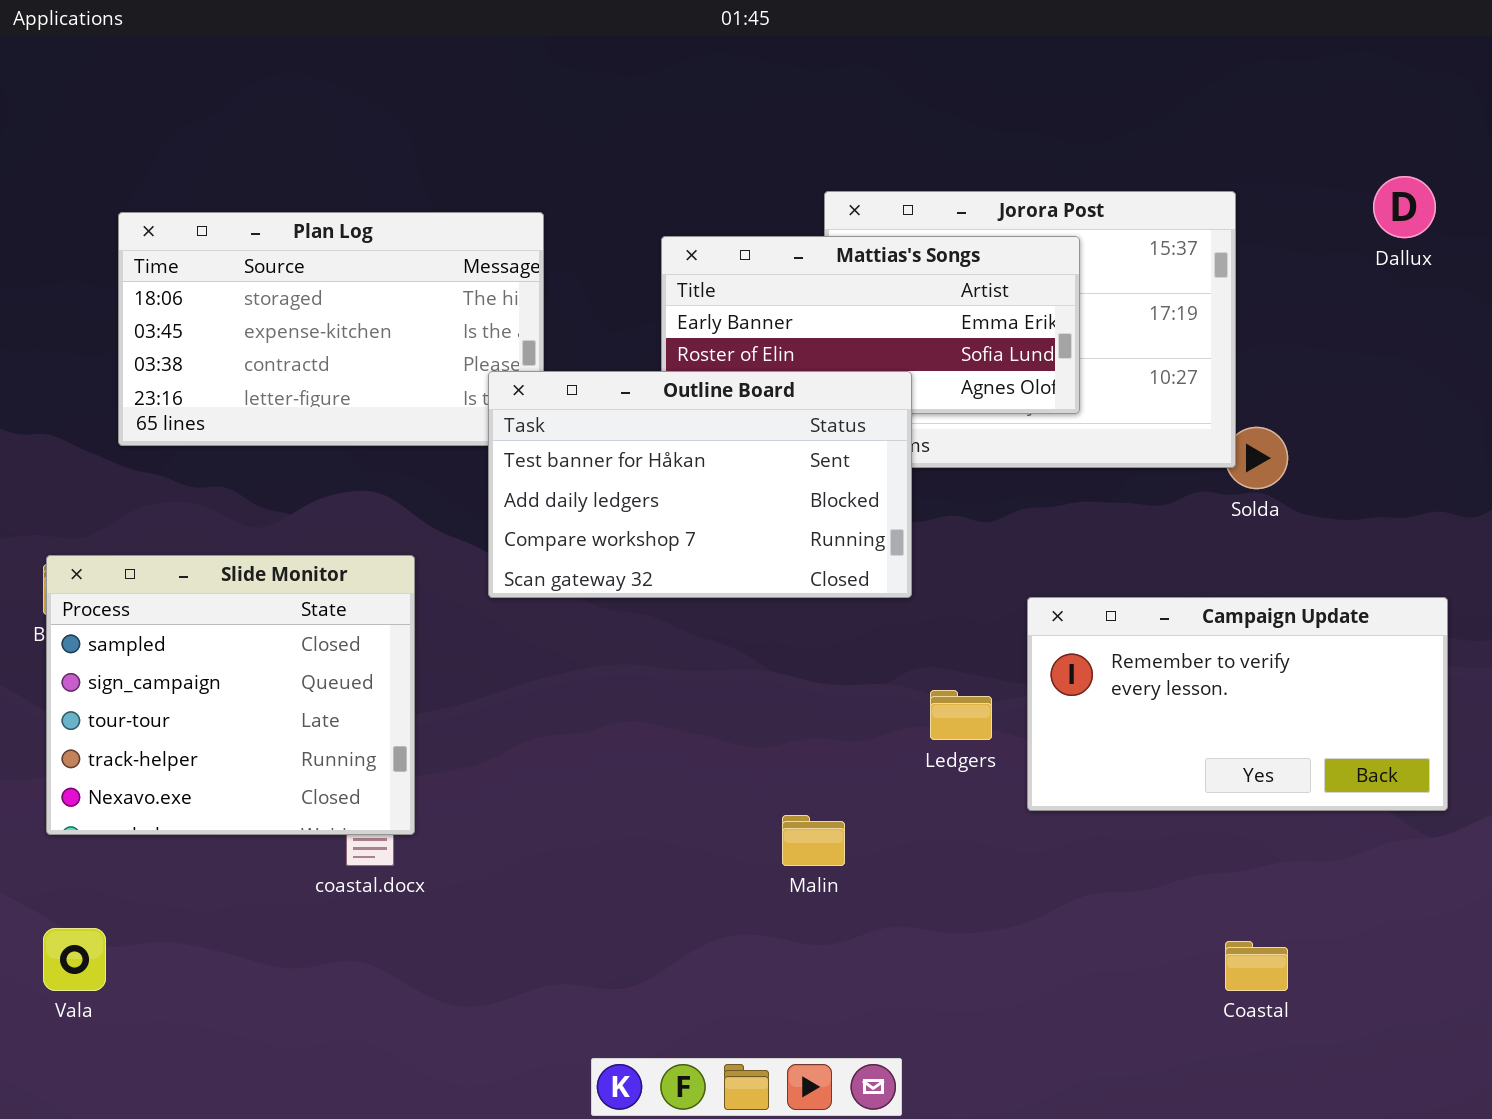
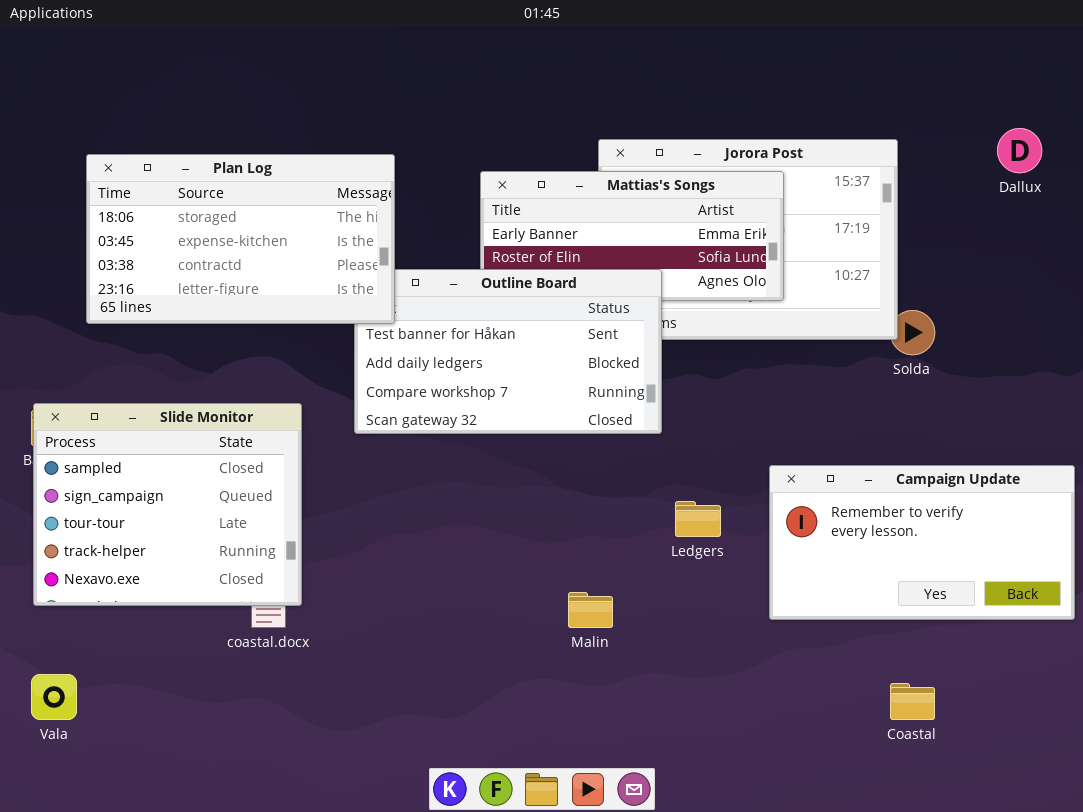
Plan Log: [118,212,544,446] -> [86,154,395,324], raised
Campaign Update: [1027,597,1448,811] -> [769,465,1075,620], moved

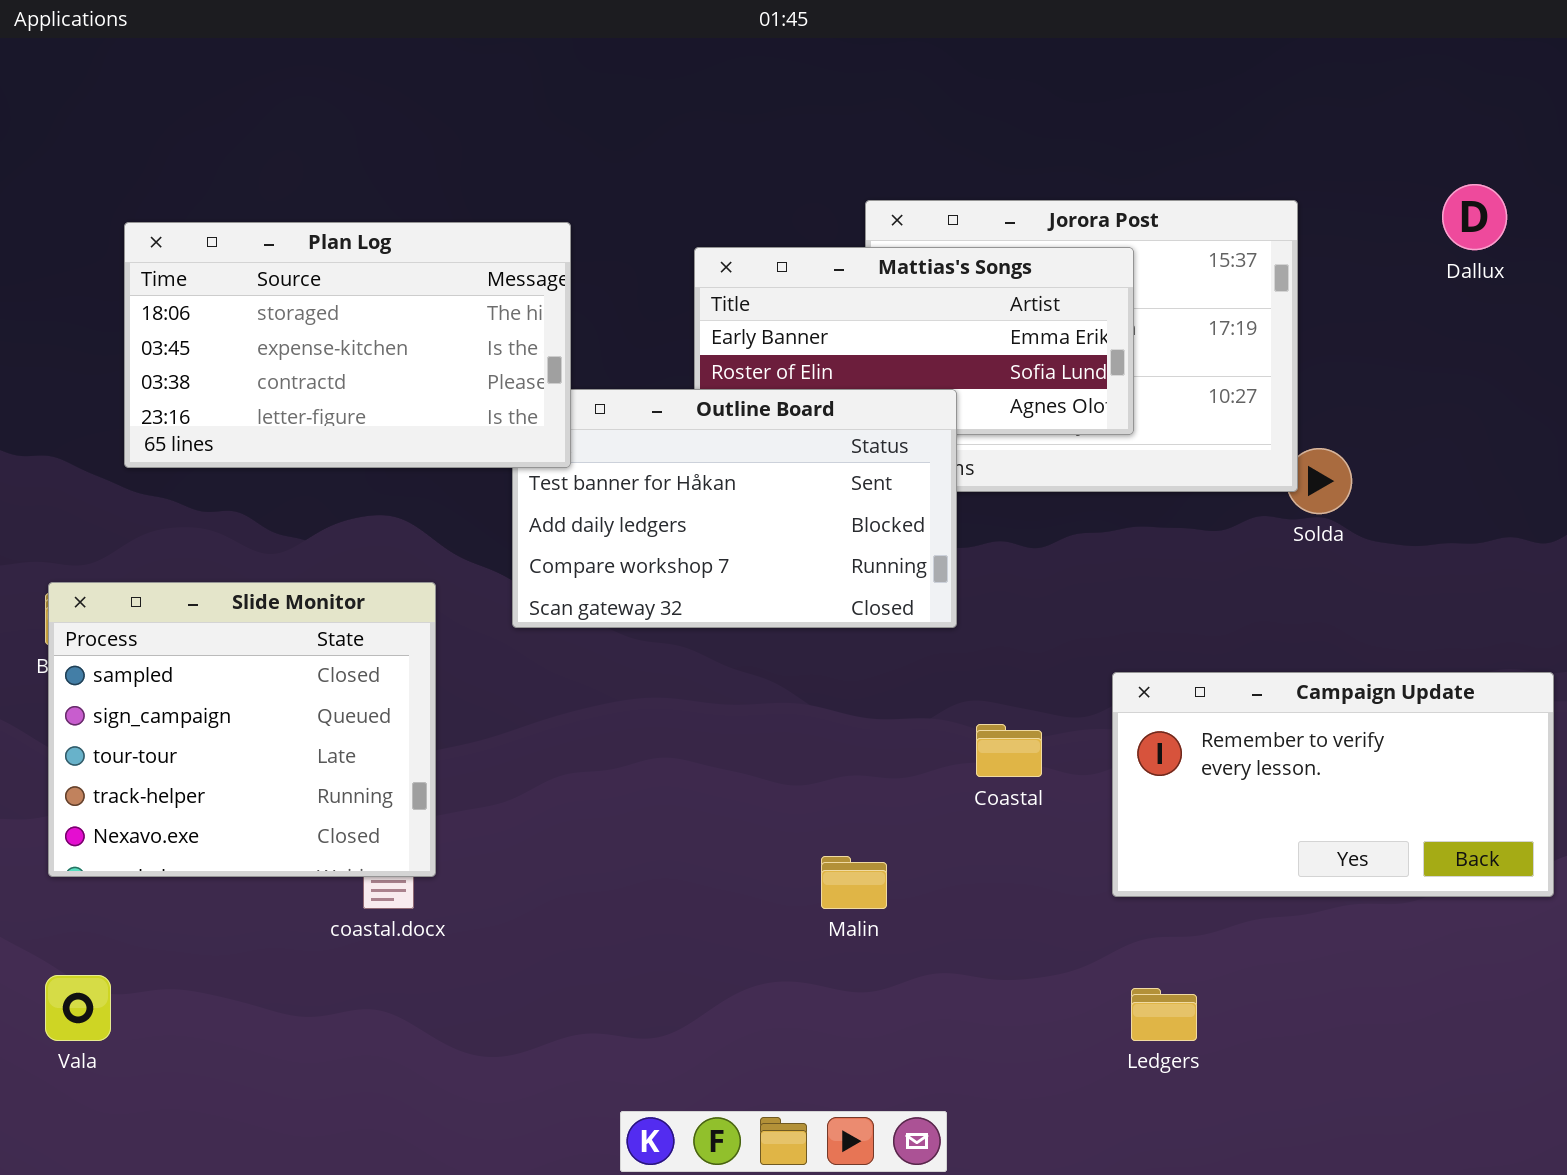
Ledgers: [675,501,721,537] -> [1131,988,1197,1041], moved
Coastal: [890,683,935,720] -> [976,724,1042,777], moved

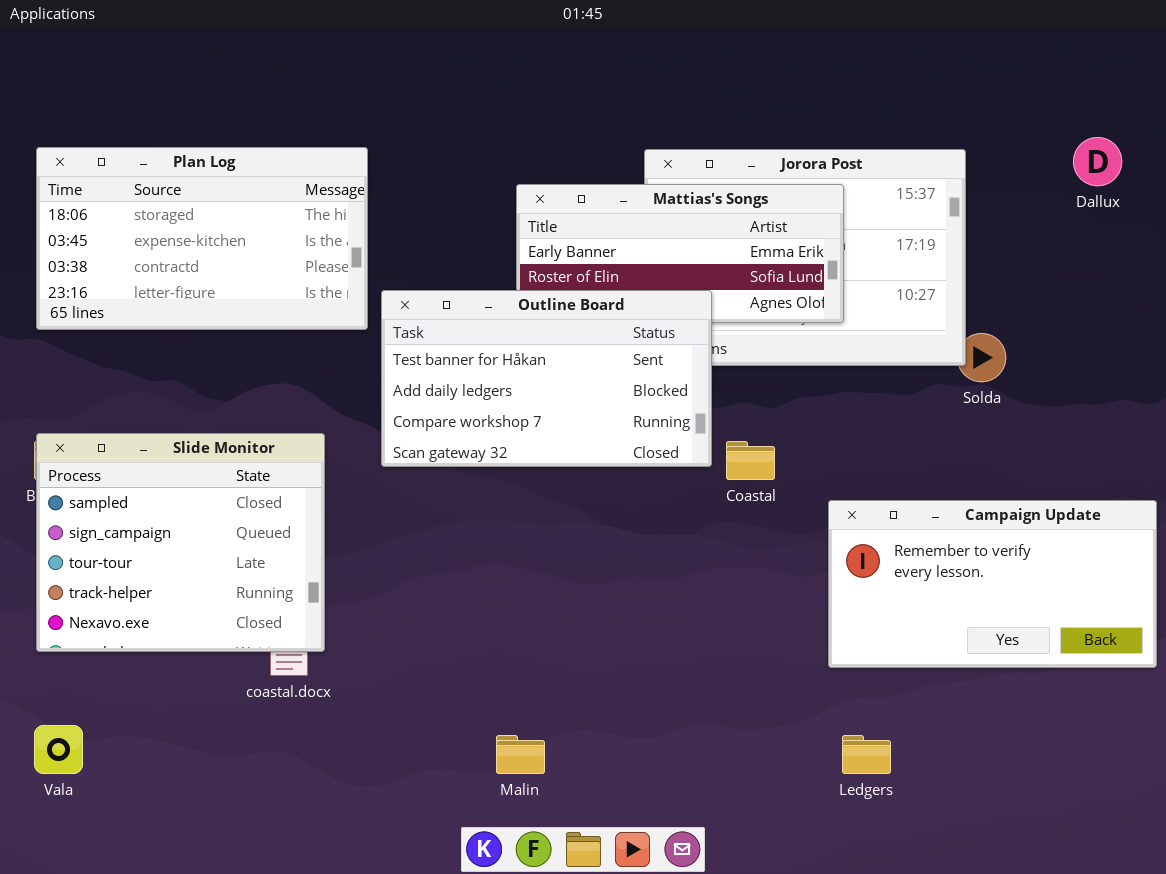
Plan Log: [124,222,571,468] -> [36,147,368,330], moved
Coastal: [976,724,1042,777] -> [726,441,775,480], moved
Malin: [821,856,887,909] -> [496,735,545,774], moved

